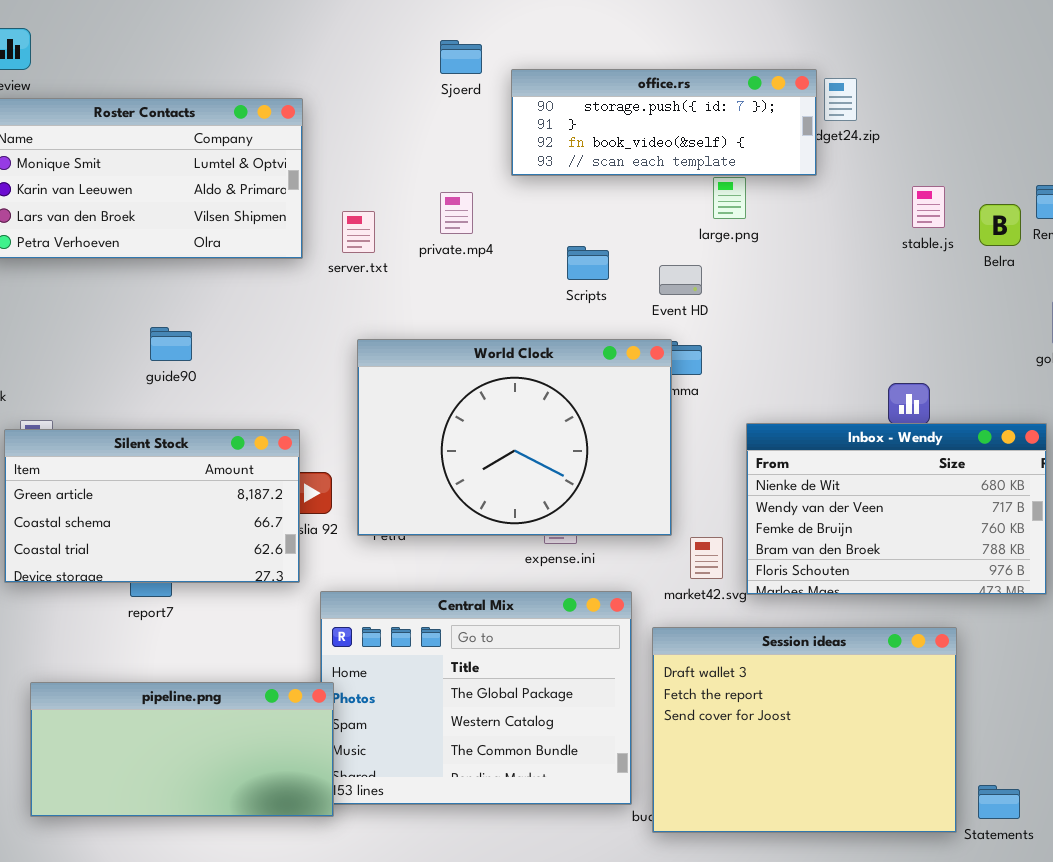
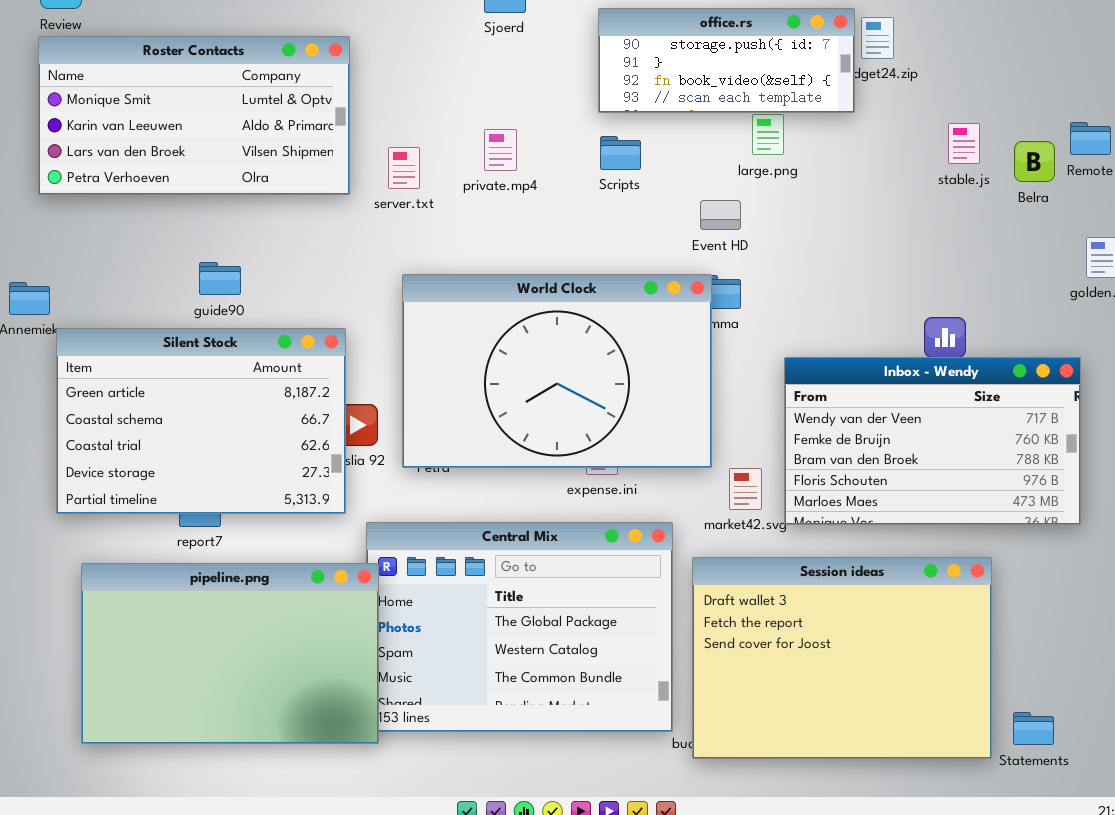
office.rs: [511,69,817,176] -> [598,8,855,113], resized
Scripts: [567,246,609,280] -> [600,136,641,170], moved
Inbox - Wendy: [746,423,1047,595] -> [784,357,1081,525], scrolled down 1 row
Silent Stock: [4,429,300,583] -> [56,328,346,514], resized
pipeline.png: [30,682,334,817] -> [81,563,379,744], resized

